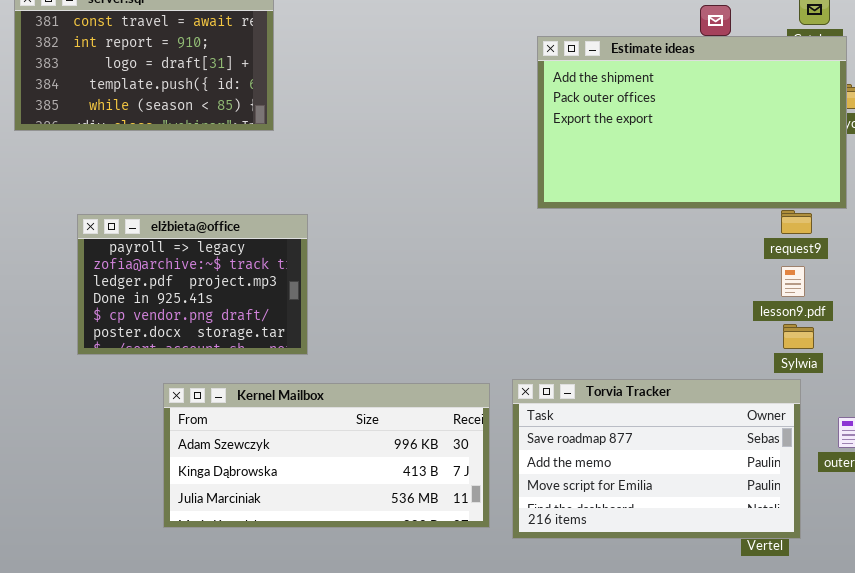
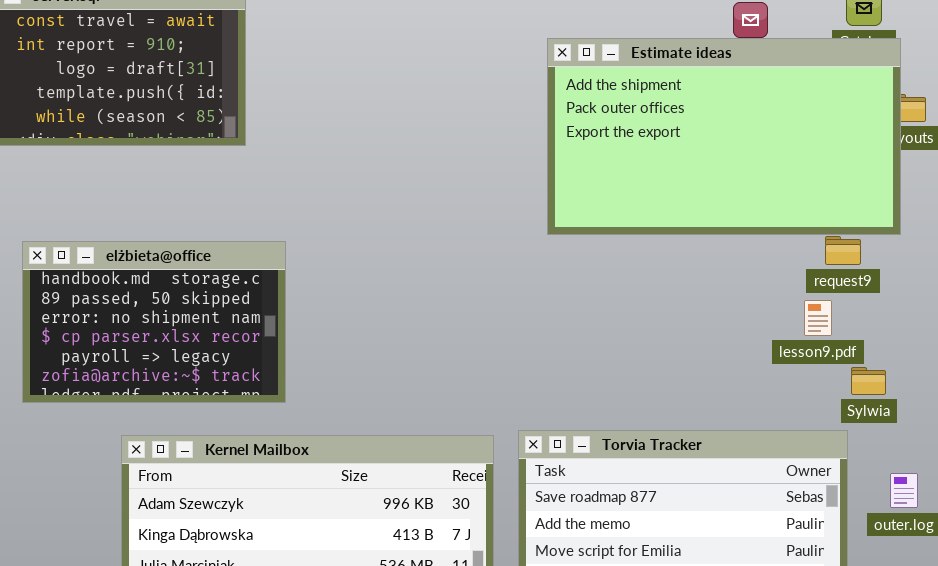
elżbieta@office: [77,214,308,355] -> [22,241,286,403], scrolled up 4 rows
lesson9.pdf: [781,266,805,297] -> [804,300,832,336], moved
Sylwia: [783,324,814,349] -> [851,367,886,395], moved

